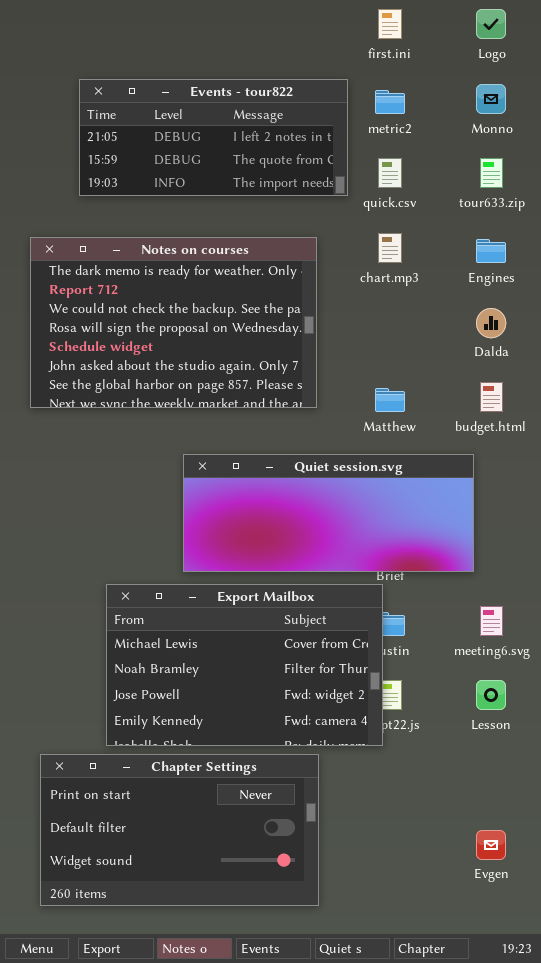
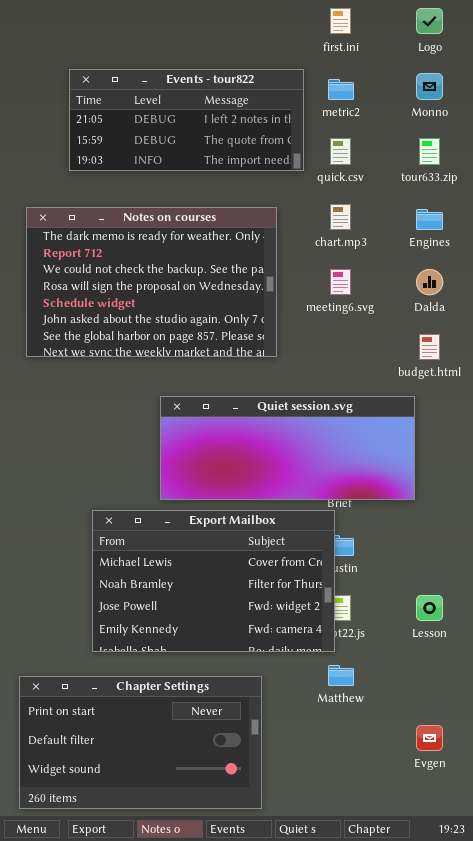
Matthew: [375,388,405,412] -> [328,665,354,686], moved
meeting6.svg: [480,606,503,636] -> [330,269,351,295], moved
Chapter Settings: [40,754,319,906] -> [19,676,262,809], moved

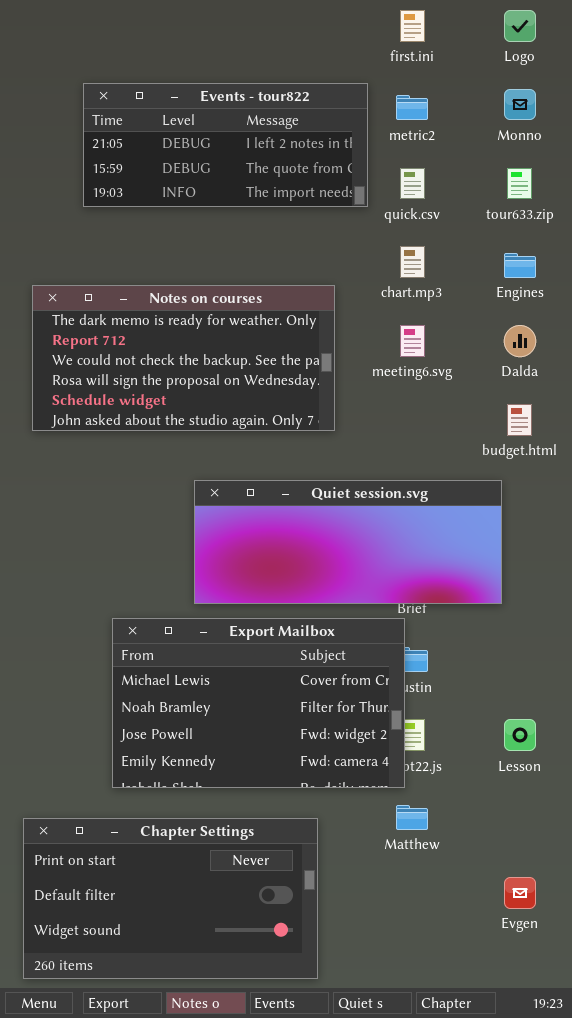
Notes on courses: [26,207,277,357] -> [32,285,335,431], resized

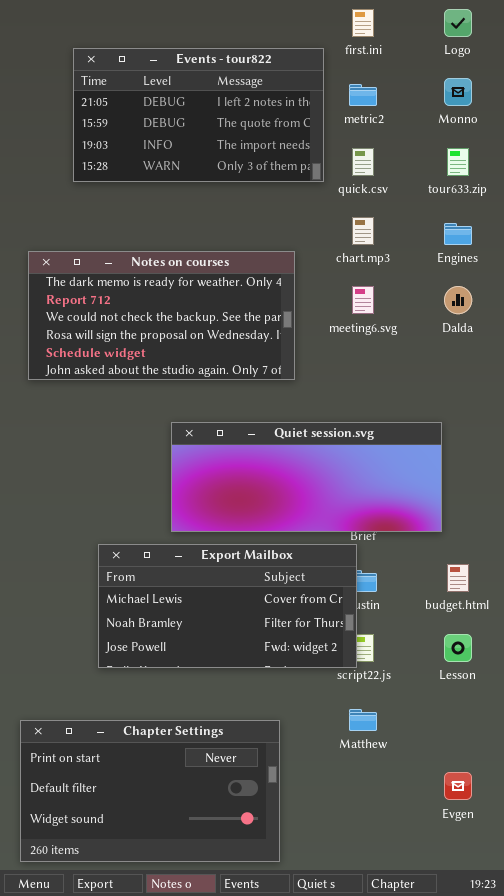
Events - tour822: [83,83,368,207] -> [73,48,324,182], resized
budget.html: [507,404,532,436] -> [447,564,469,592], moved
Export Mailbox: [112,618,405,788] -> [98,544,357,668], resized

